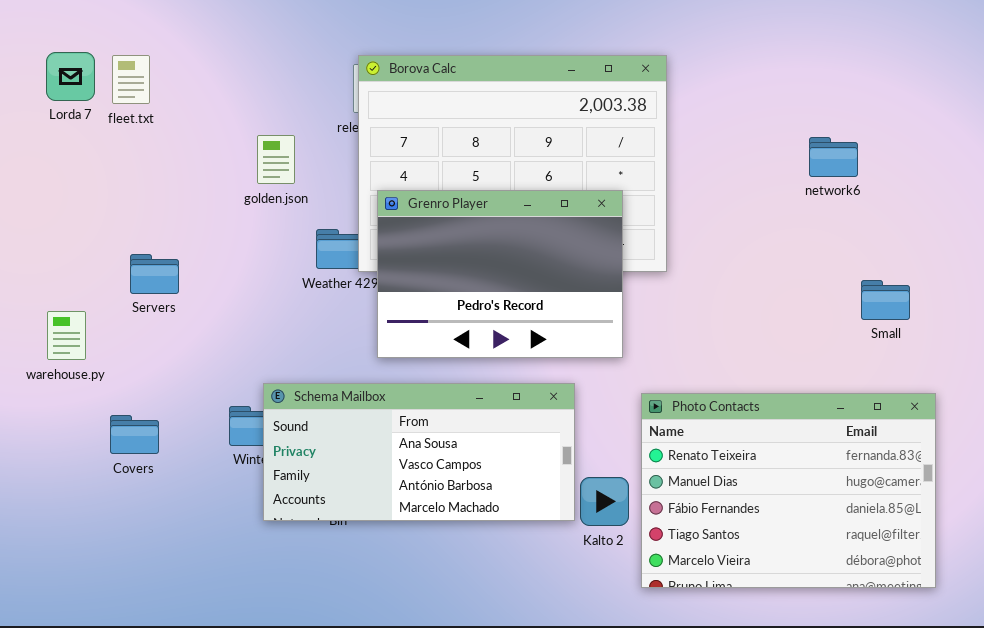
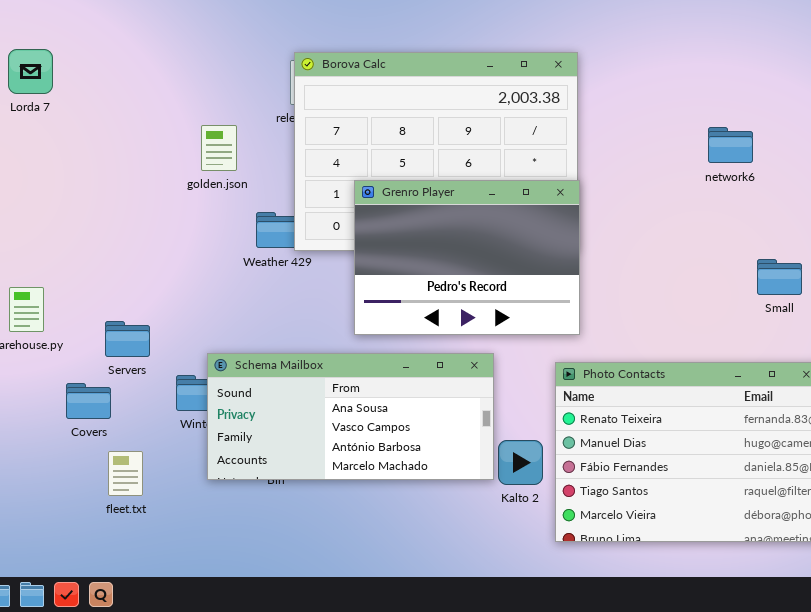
fleet.txt: [112,55,150,104] -> [108,451,143,496], moved
Grenro Player: [377,190,623,358] -> [354,180,580,335], moved
Servers: [130,254,179,294] -> [105,321,150,357], moved

